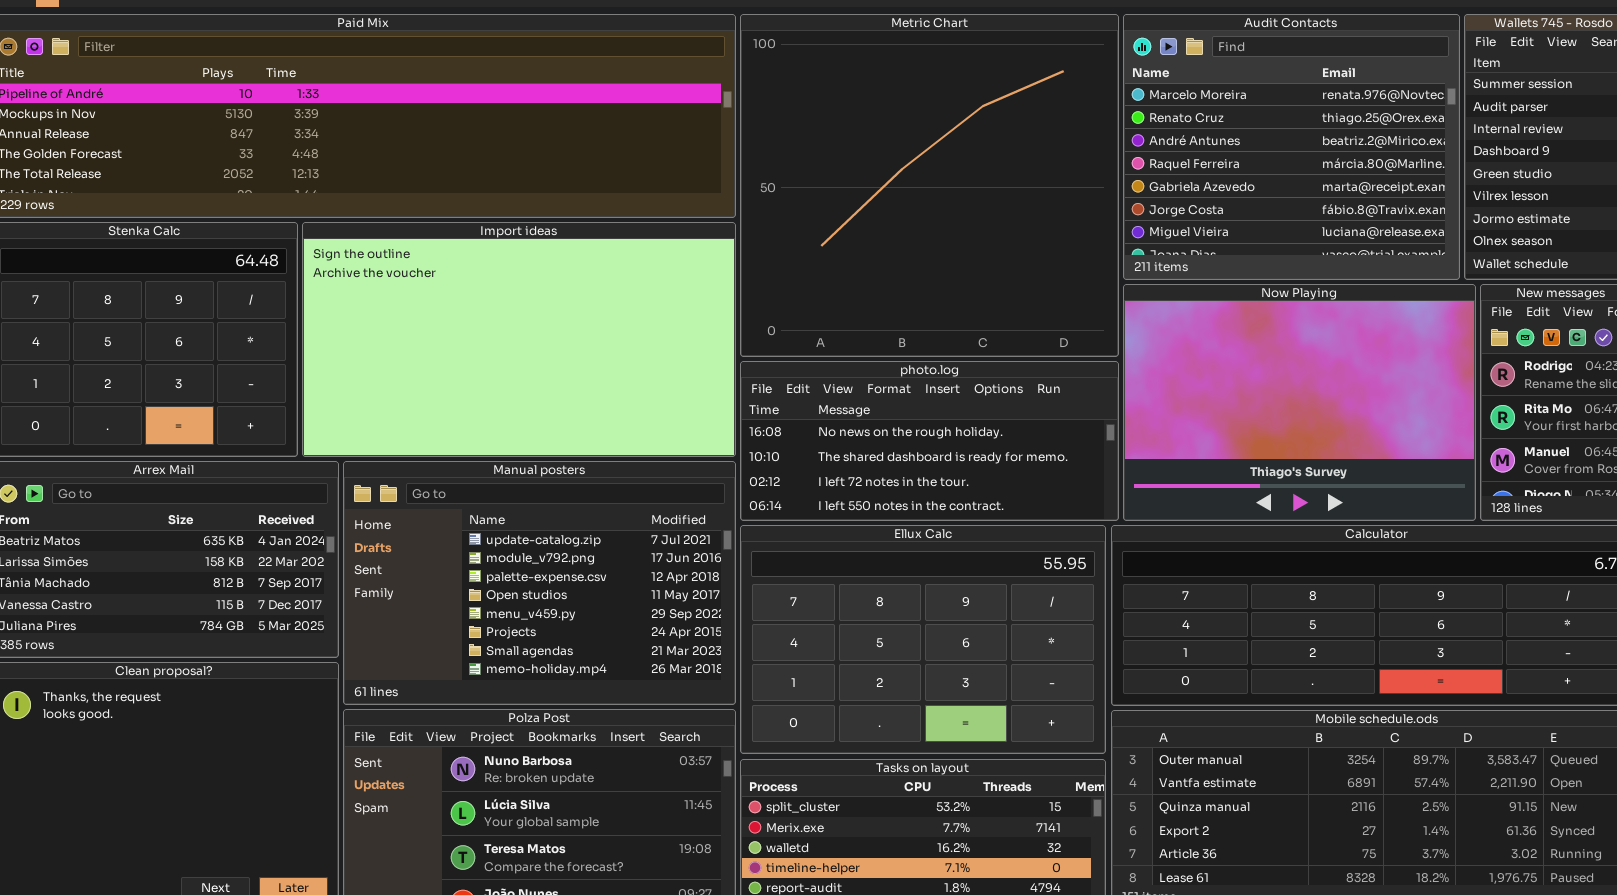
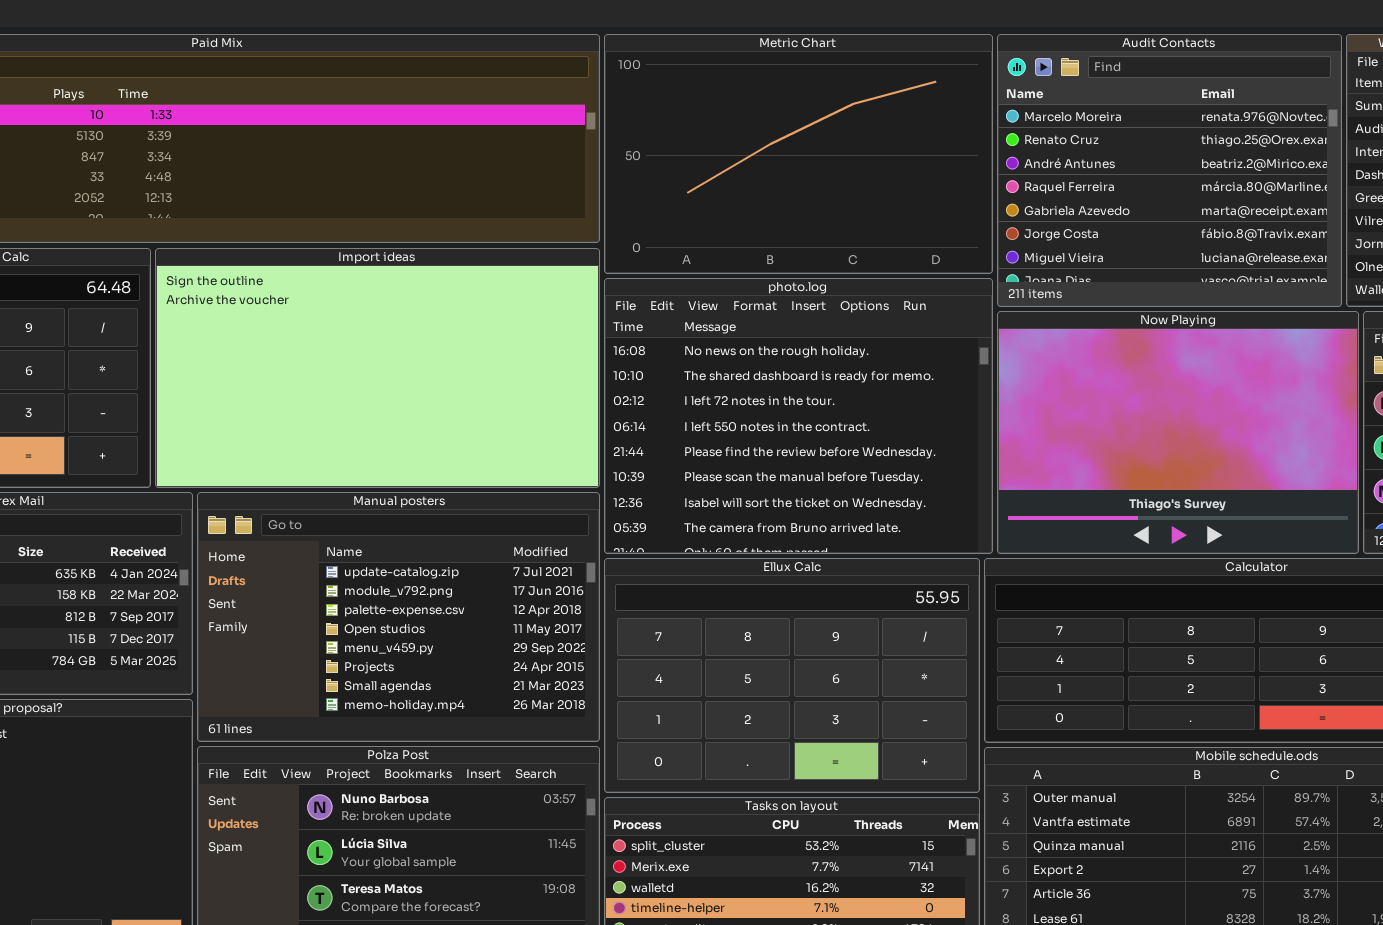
Metric Chart: [740,14,1119,357] -> [604,34,993,274], resized
photo.log: [740,361,1119,521] -> [604,278,993,554], resized

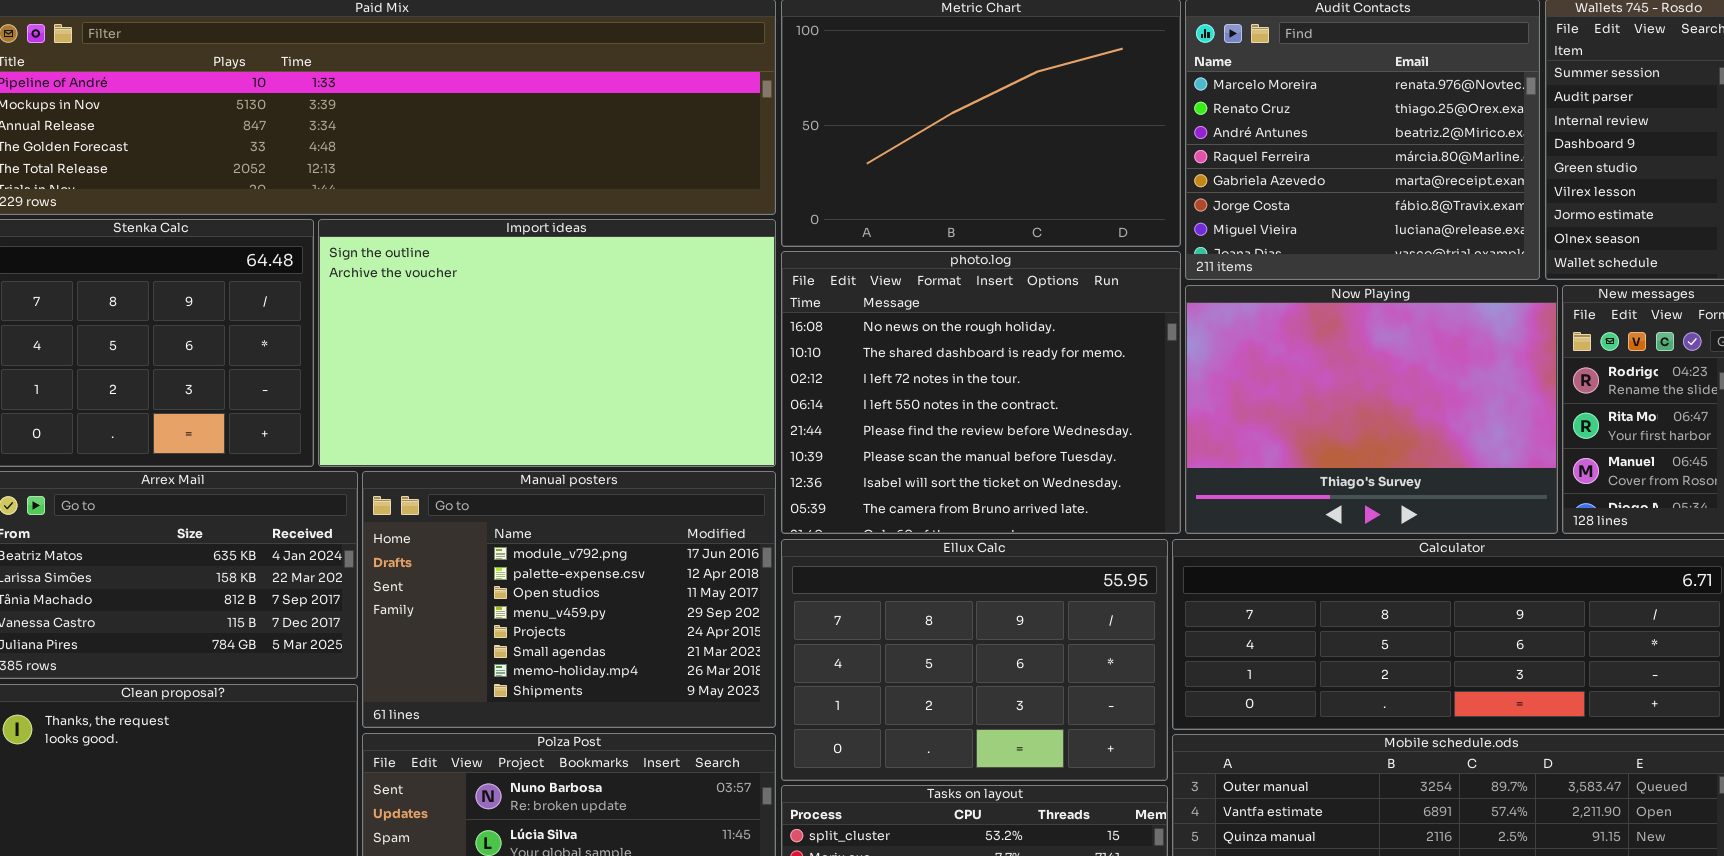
Manual posters: [197,492,600,742] -> [362,471,776,728], scrolled down 1 row

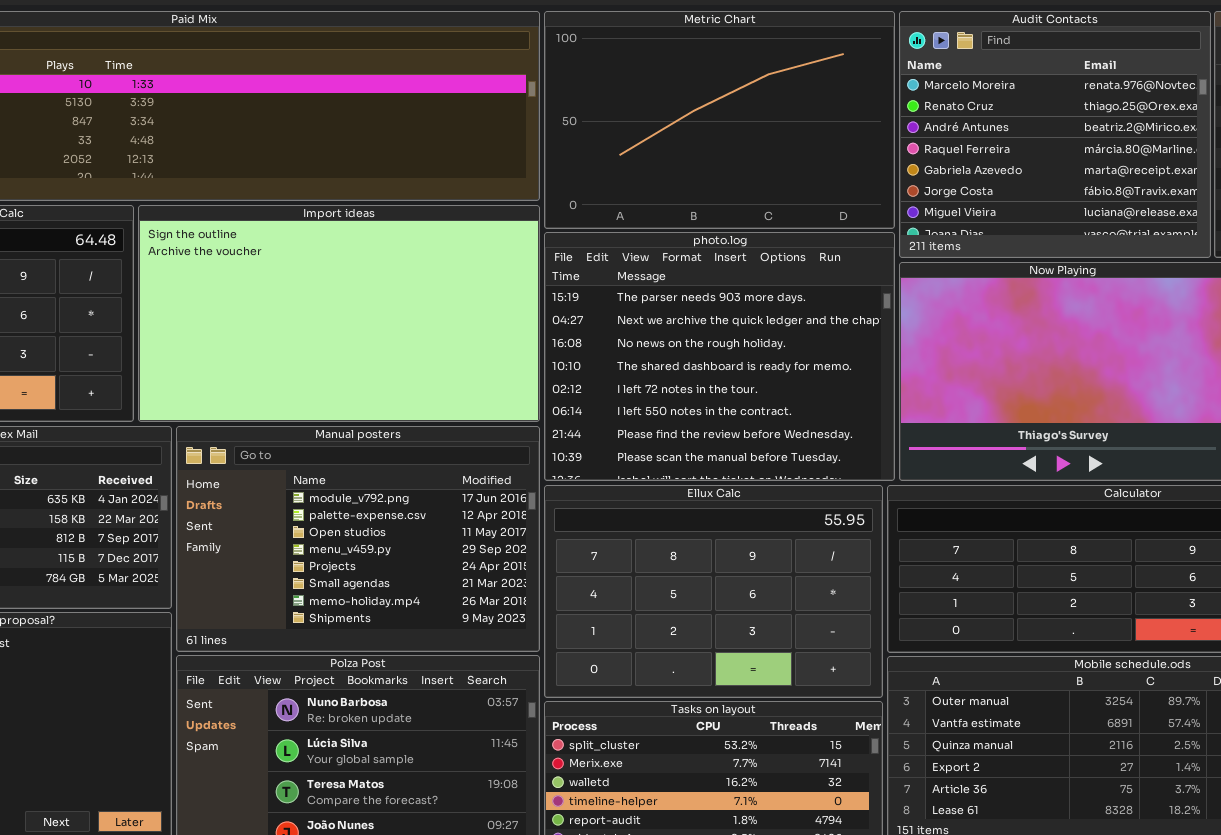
photo.log: [781,251,1181,534] -> [544,232,895,481], scrolled up 2 rows

